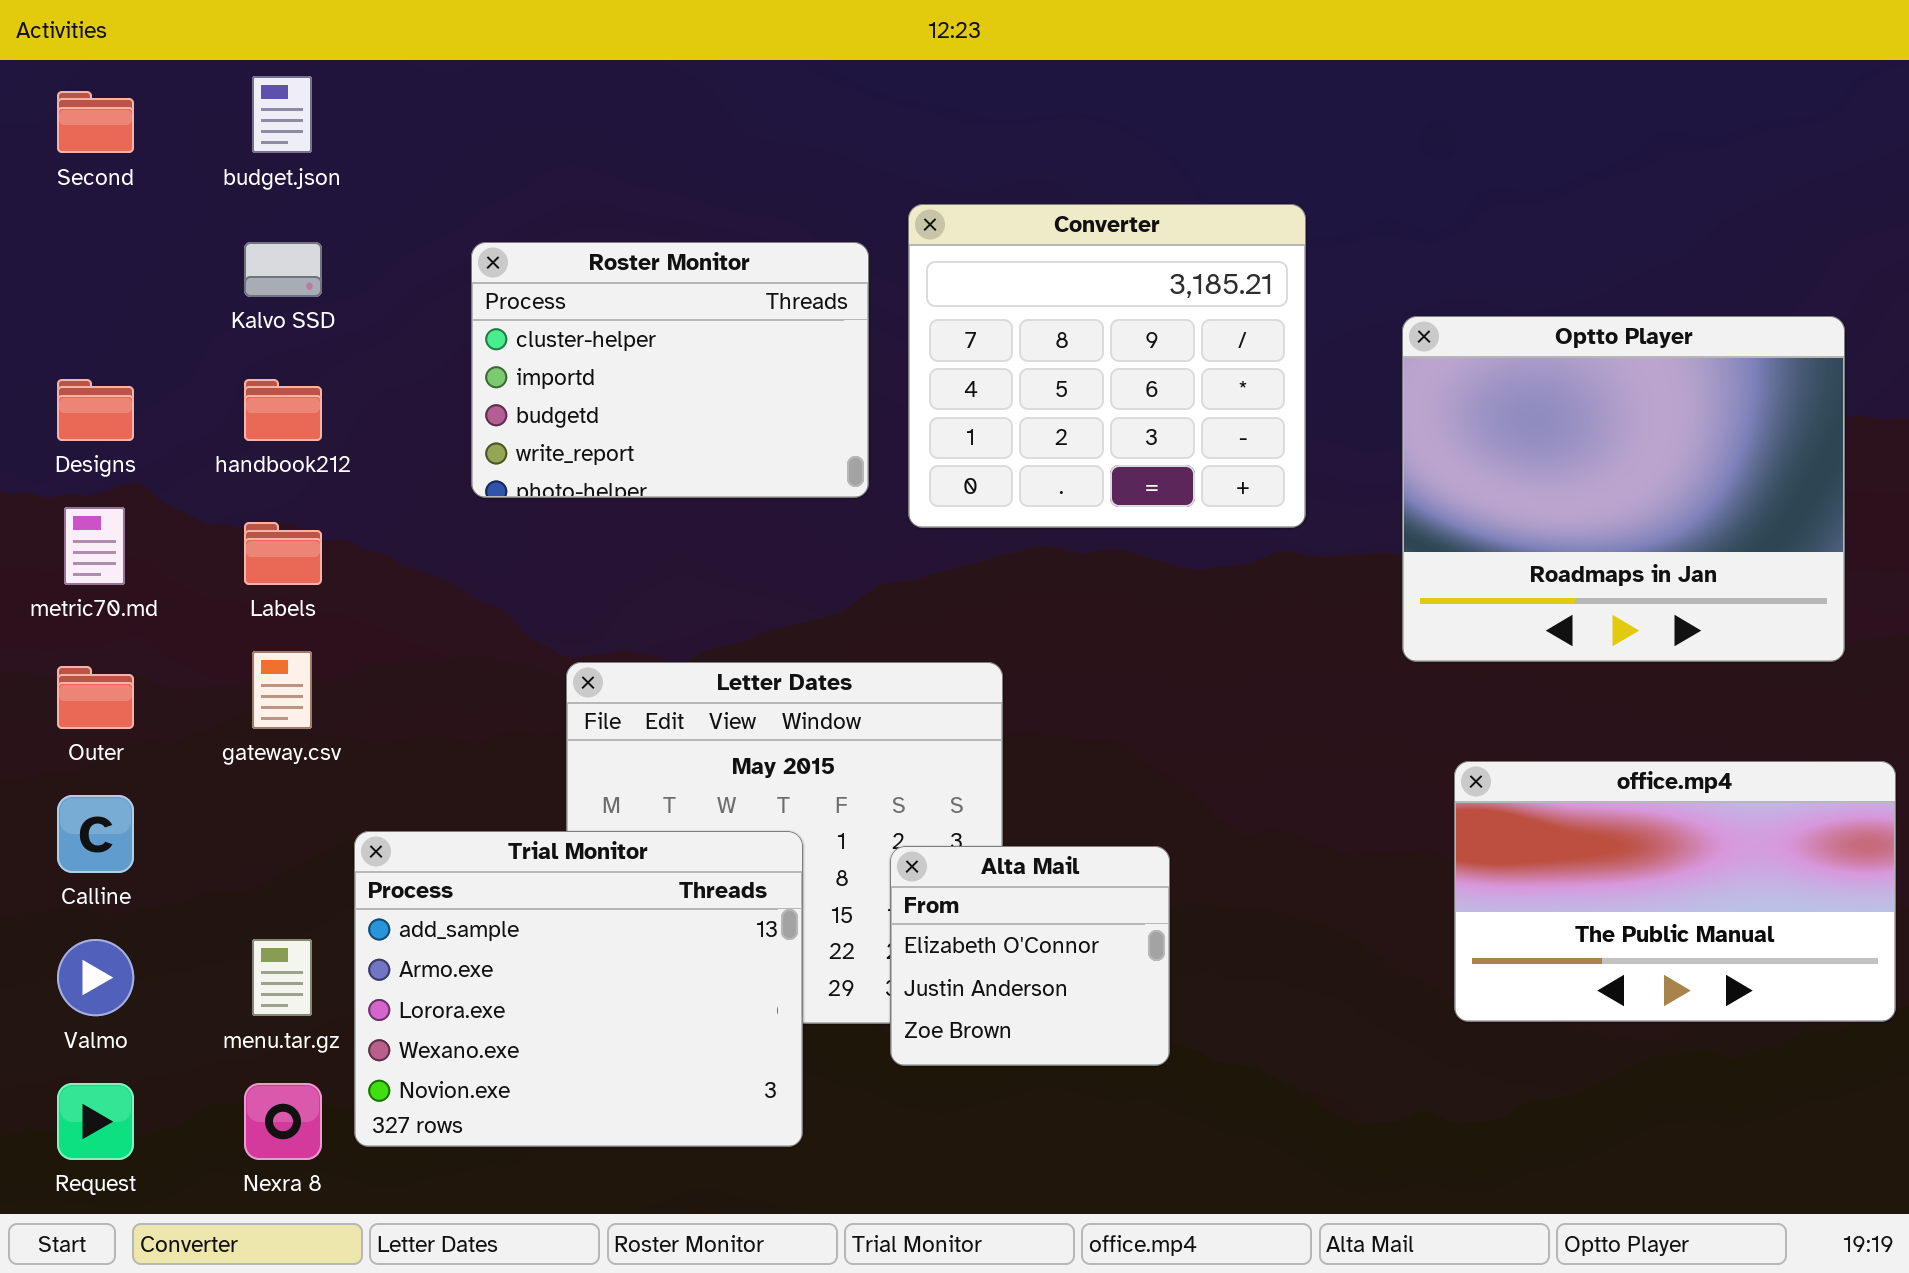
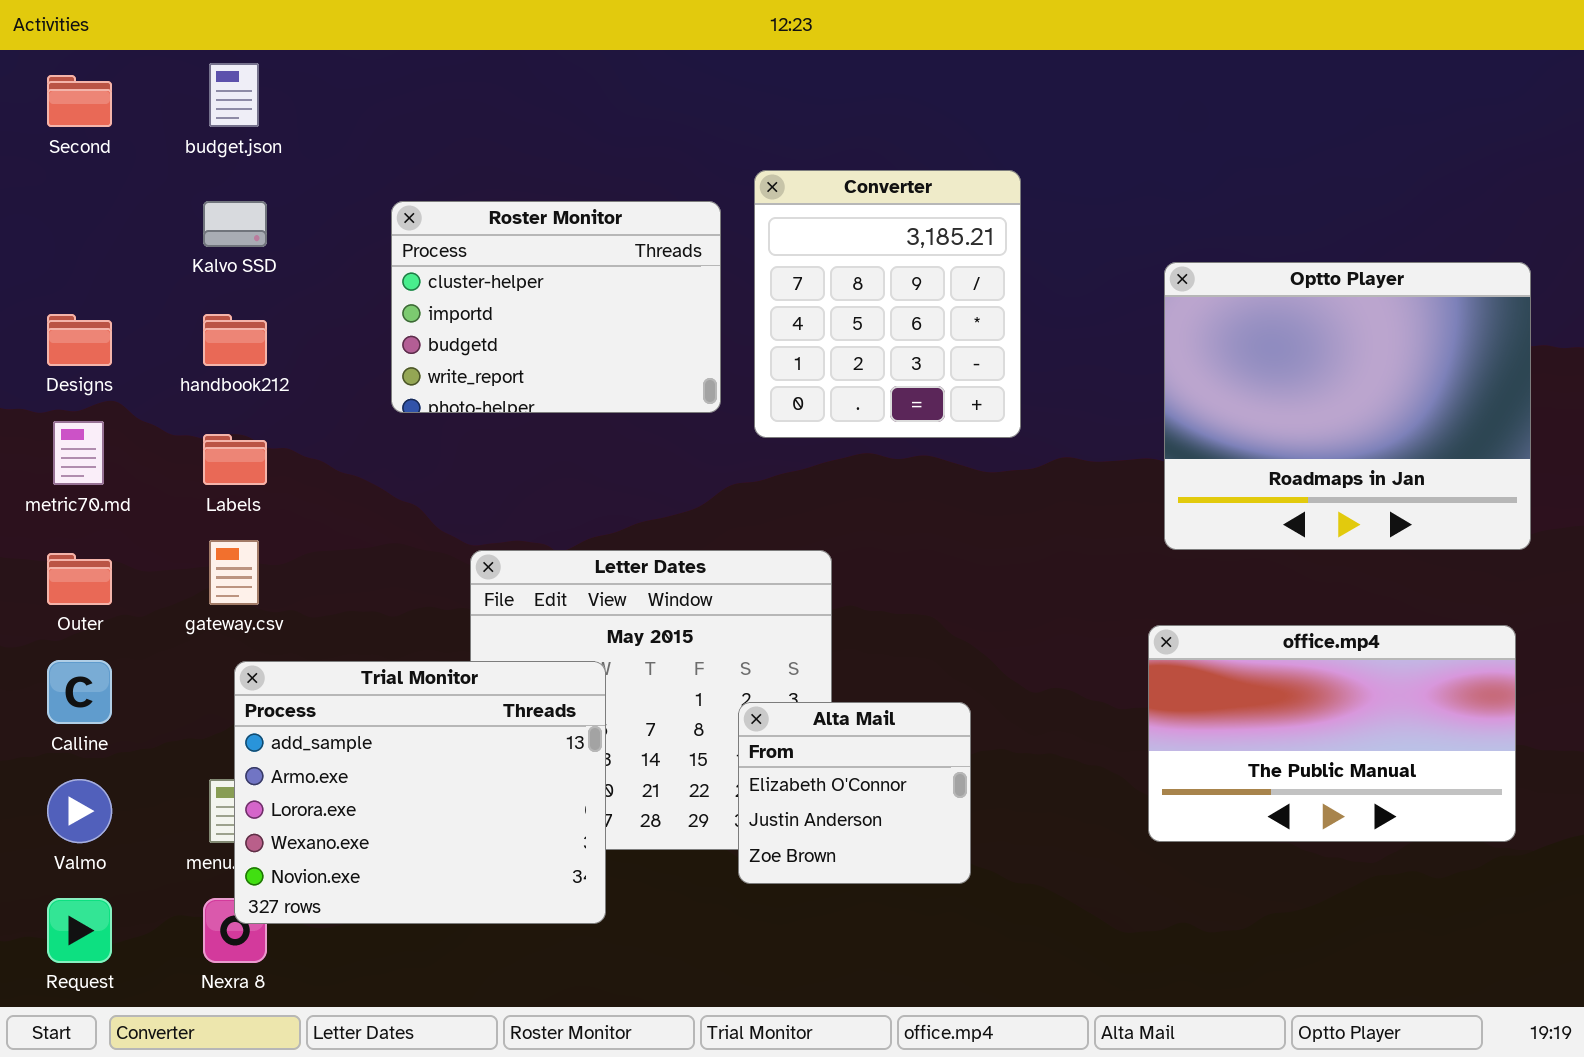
Converter: [908,204,1306,528] -> [754,170,1021,438], resized
office.mp4: [1454,761,1896,1022] -> [1148,625,1516,842], moved
Trial Monitor: [354,831,803,1147] -> [234,661,606,924], moved

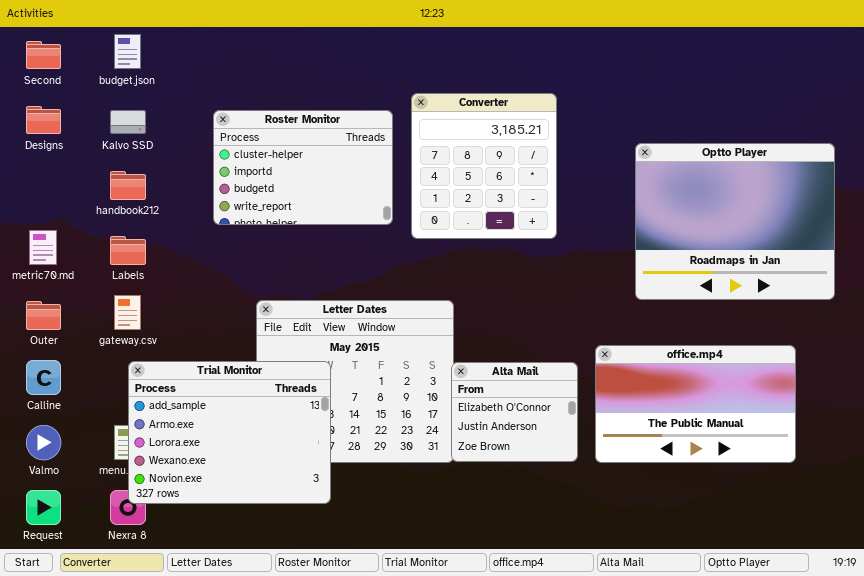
Designs: [47,314,112,366] -> [26,106,61,134], moved
office.mp4: [1148,625,1516,842] -> [595,345,796,463], moved
Alta Mail: [738,702,971,884] -> [451,362,578,462], moved

